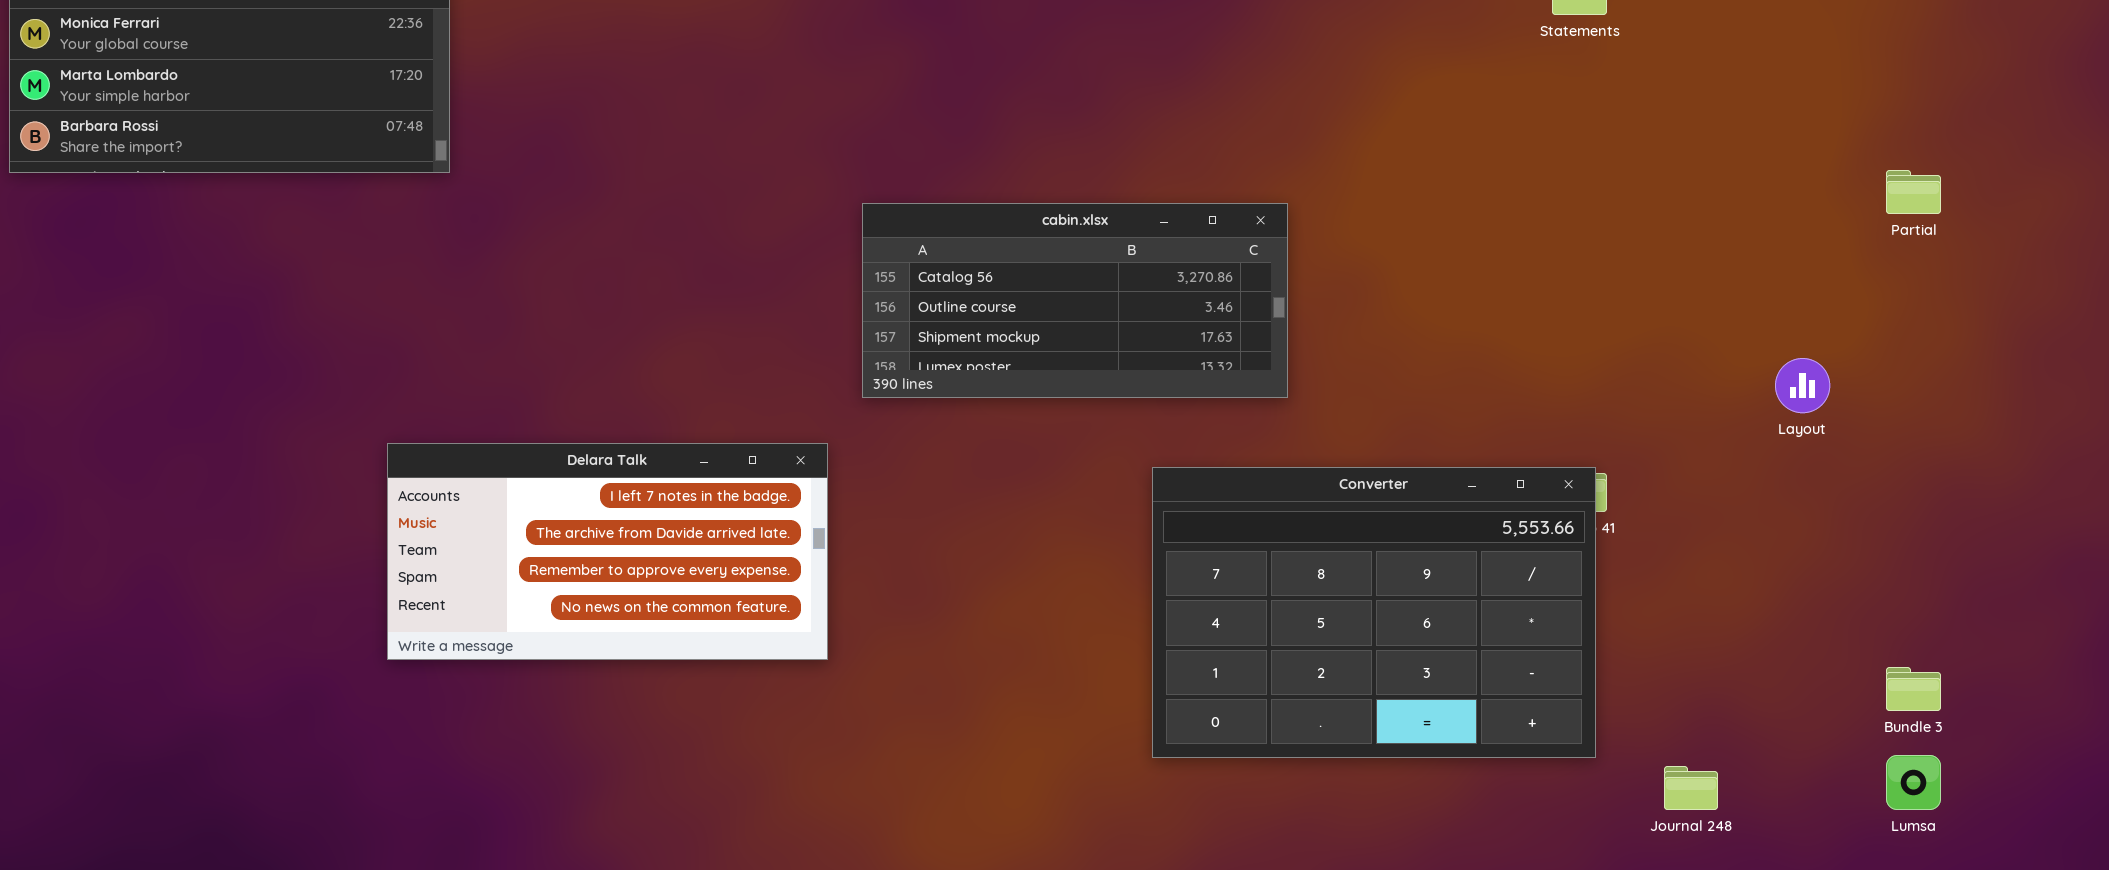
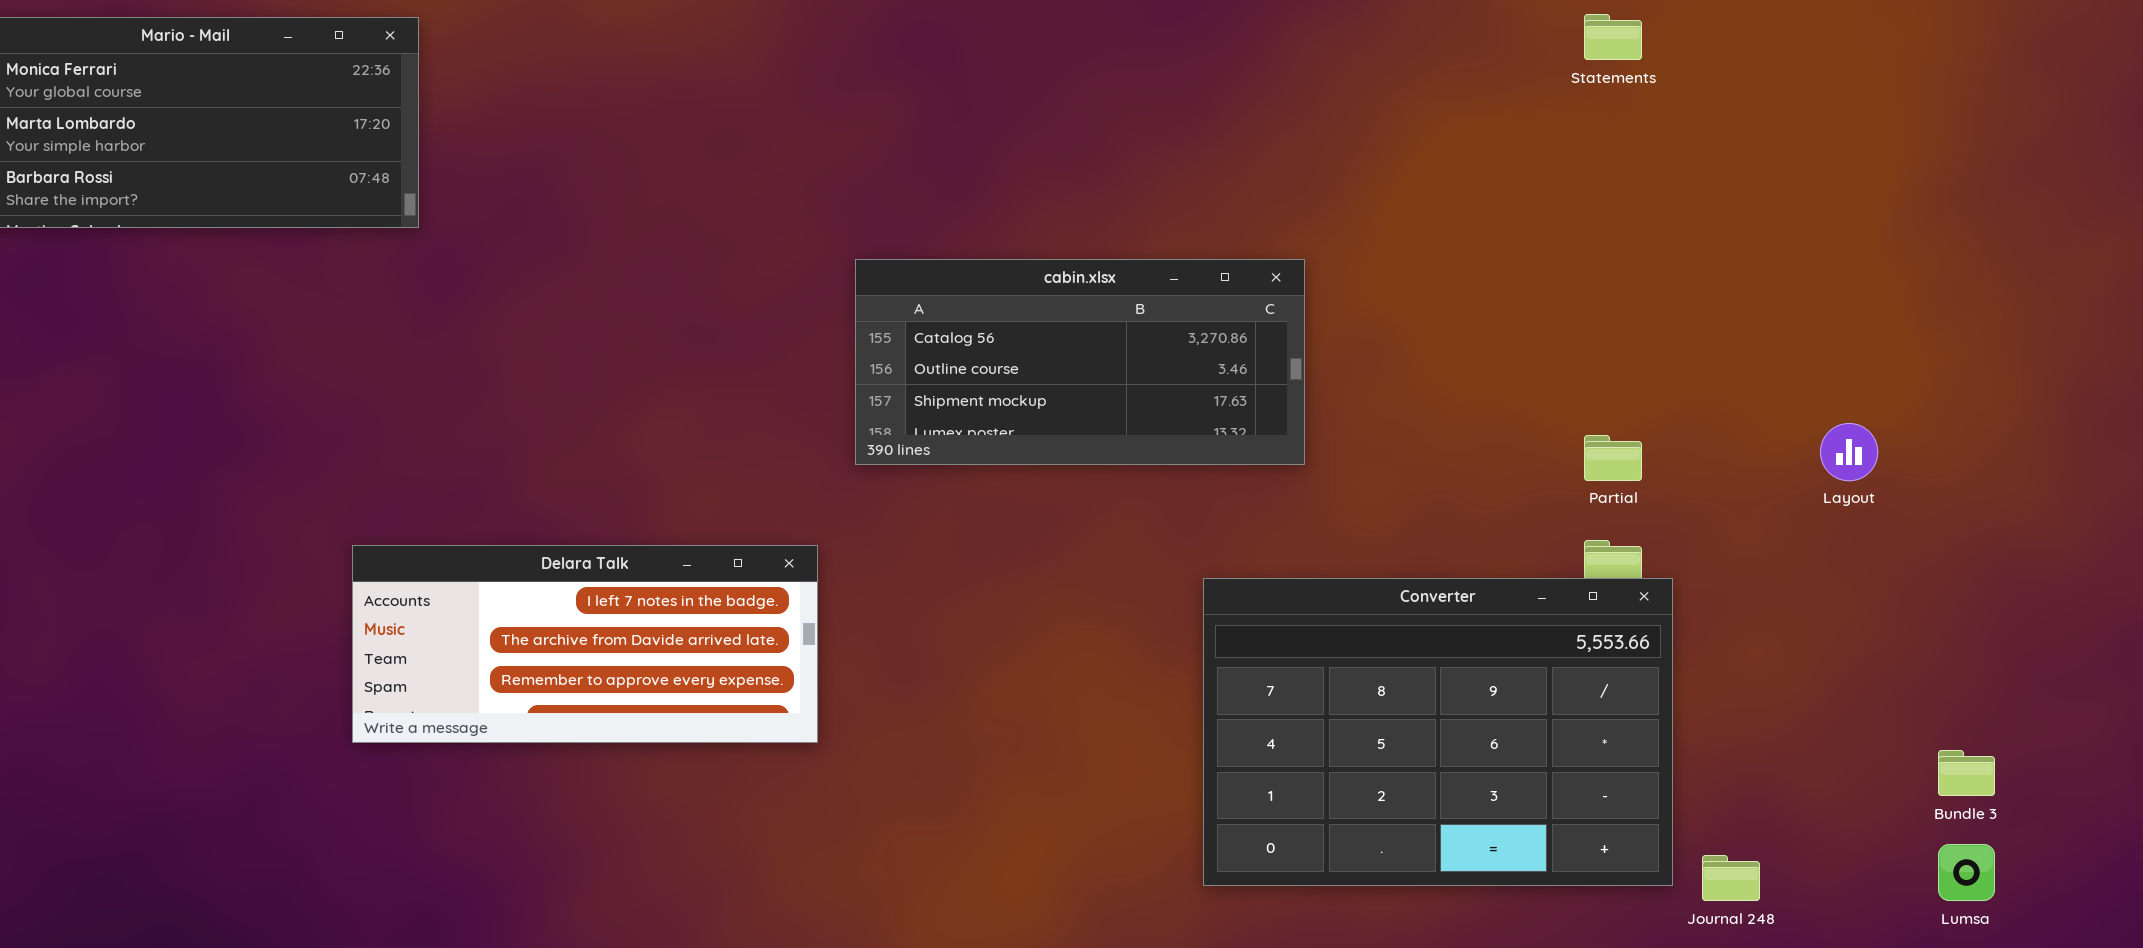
Partial: [1886,170,1941,214] -> [1584,435,1642,481], moved
Delara Talk: [387,443,828,660] -> [352,545,818,743], resized
Converter: [1152,467,1596,758] -> [1203,578,1673,886], moved

